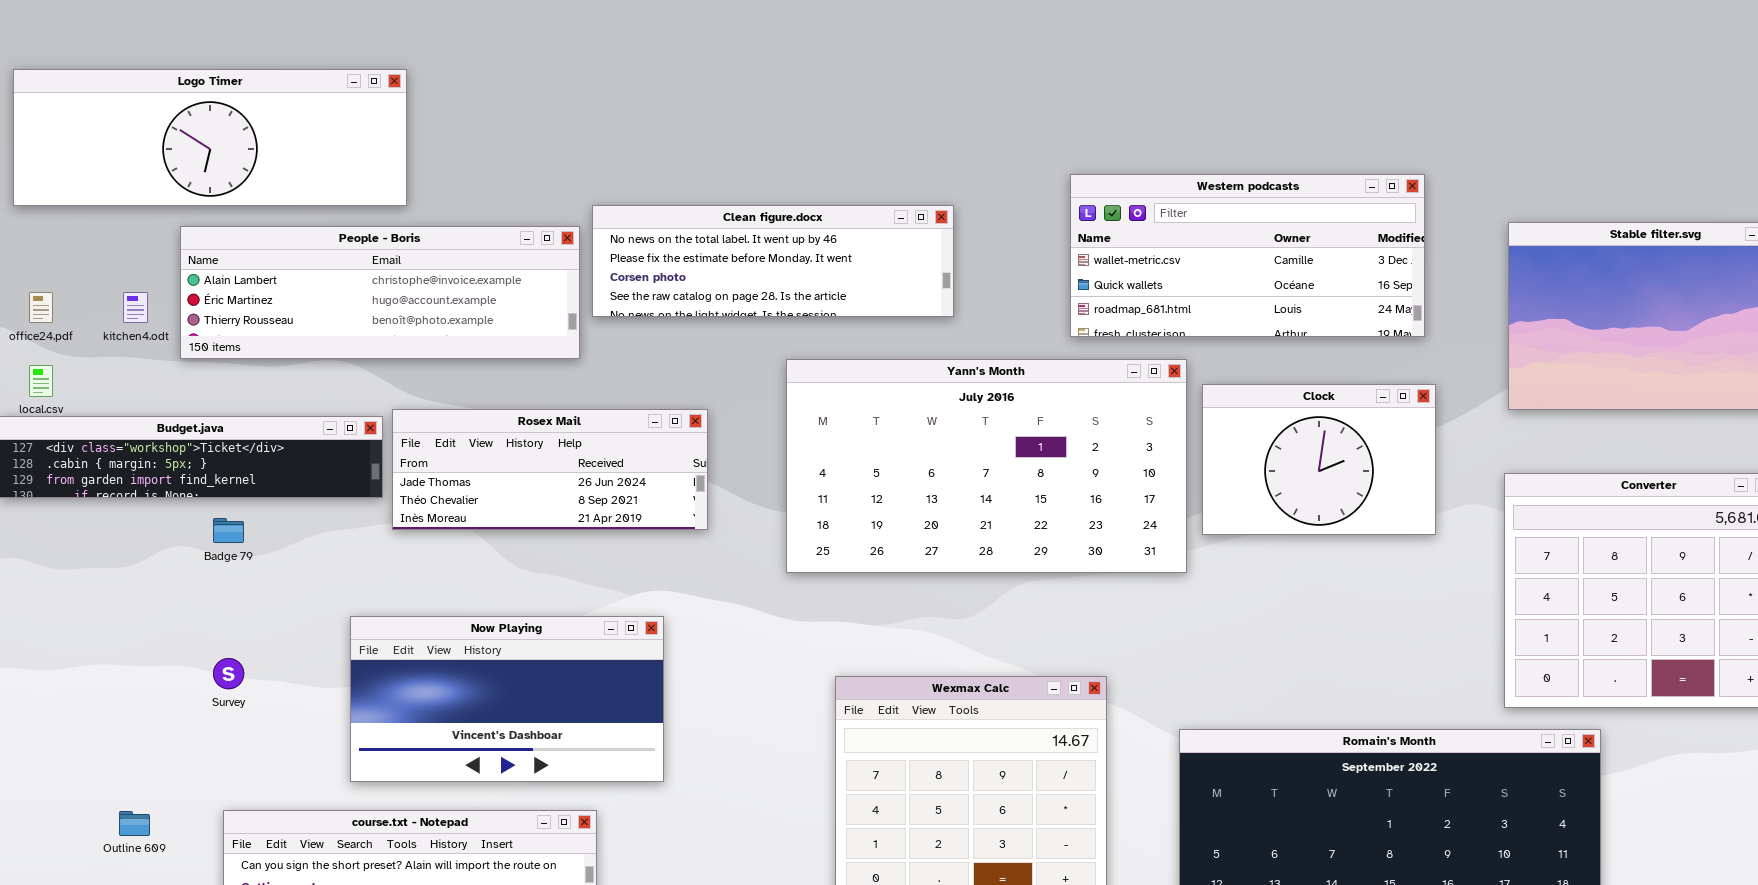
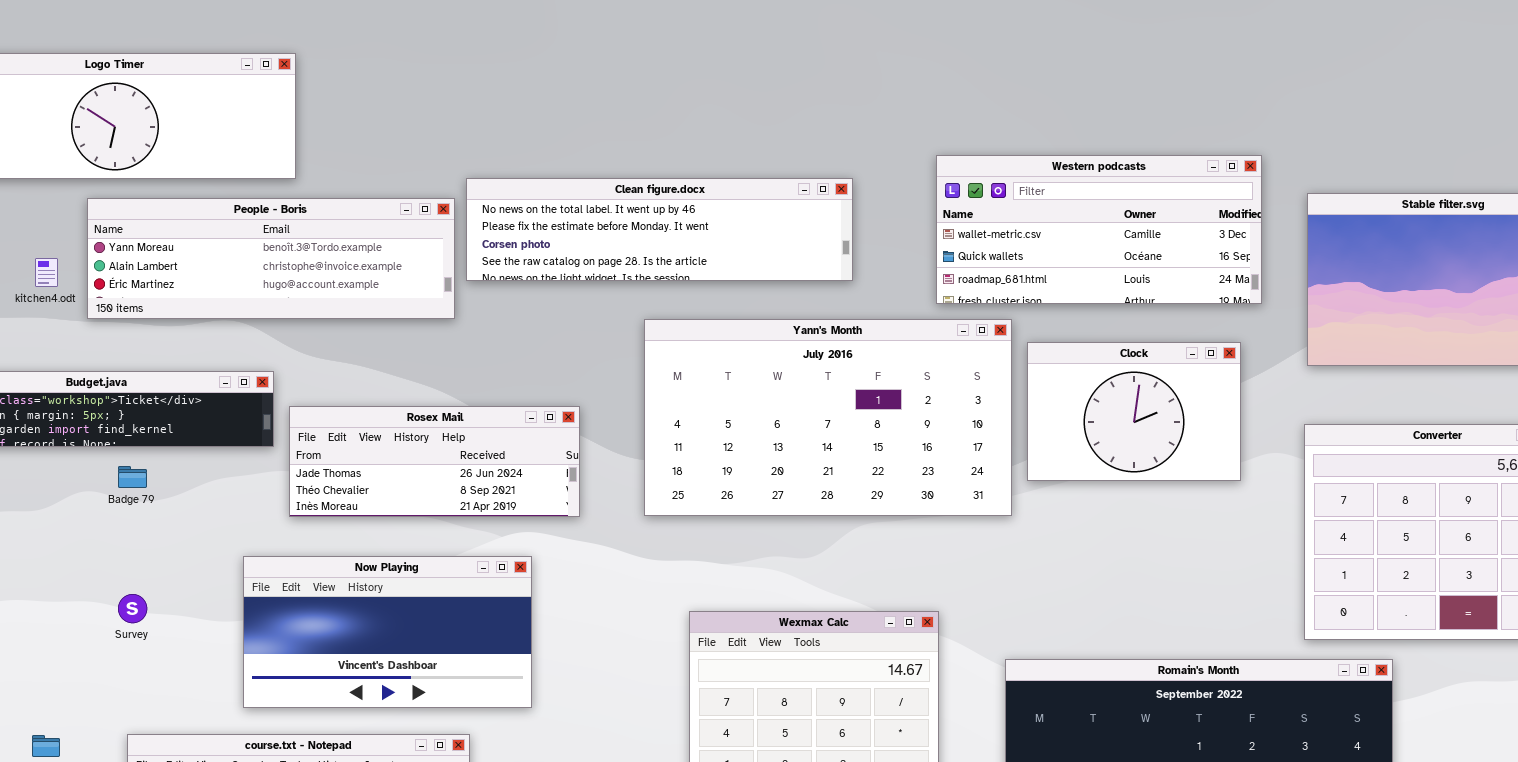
Western podcasts: [1070,174,1425,337] -> [936,155,1262,304], moved
Clean figure.docx: [592,205,954,317] -> [466,178,853,281], resized
People - Boris: [180,226,580,359] -> [87,198,455,319], scrolled up 1 row
Rosex Mail: [392,409,708,530] -> [289,406,580,517], moved

